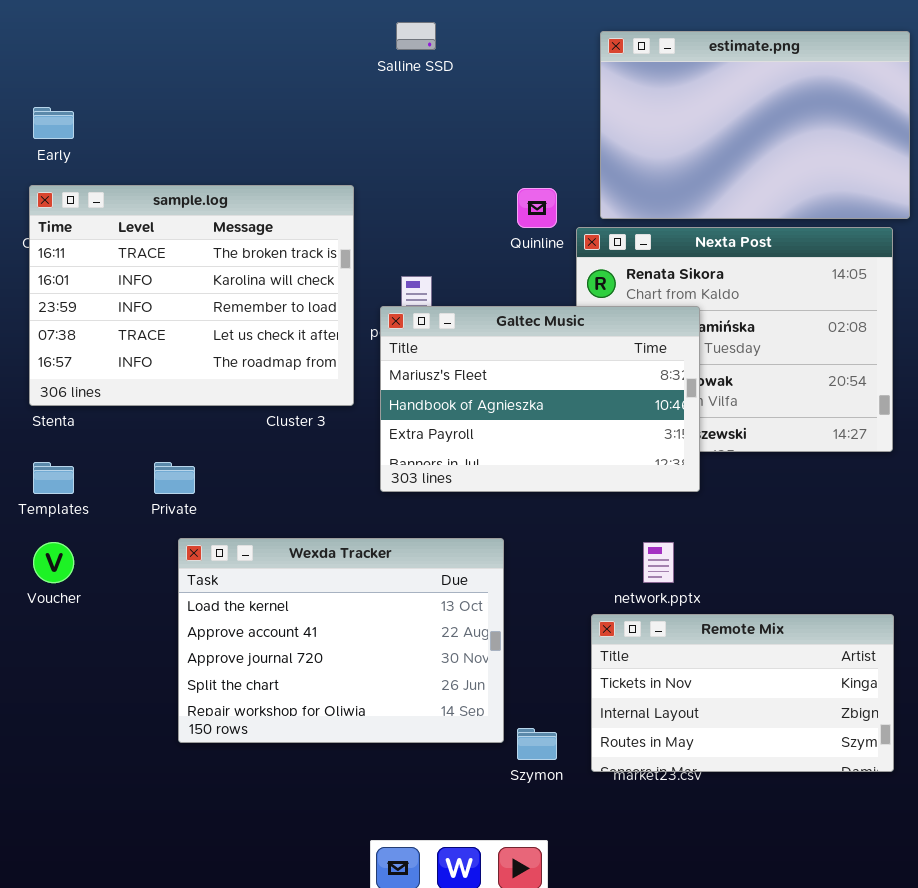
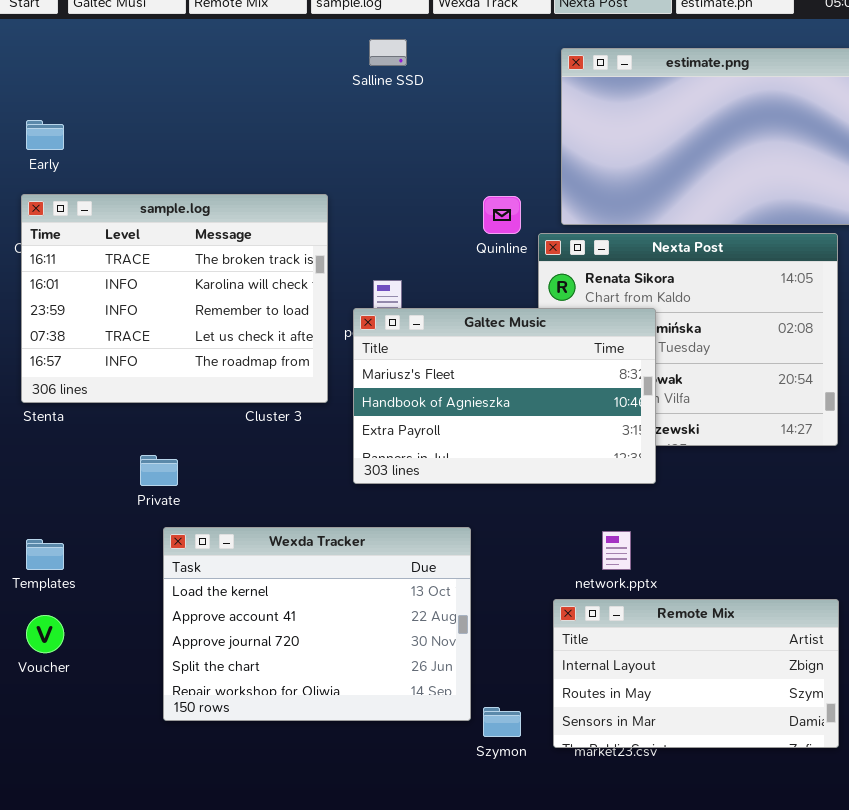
Templates: [33,462,74,494] -> [26,539,64,570], moved
Voucher: [33,542,74,583] -> [26,615,64,653], moved
Remote Mix: [591,614,894,772] -> [553,599,839,748], scrolled down 1 row

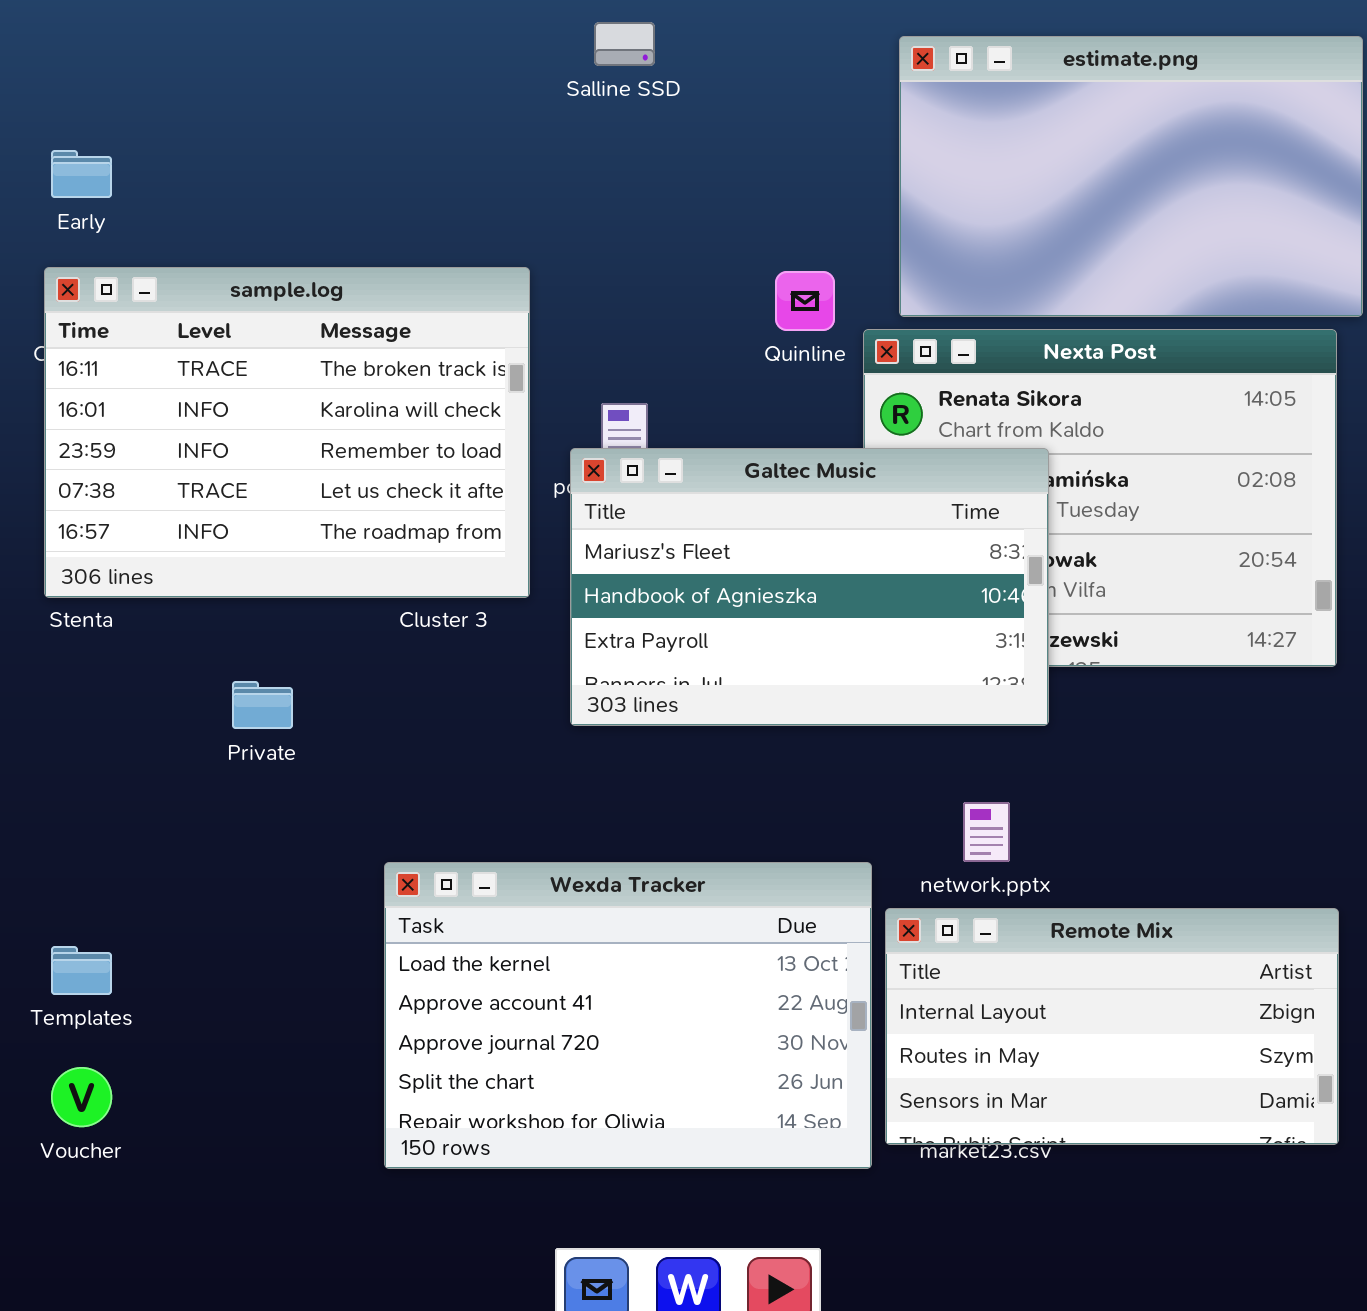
Wexda Tracker: [163,527,471,721] -> [384,862,872,1169], moved
Templates: [26,539,64,570] -> [51,946,112,995], moved
Voucher: [26,615,64,653] -> [51,1067,112,1127], moved

